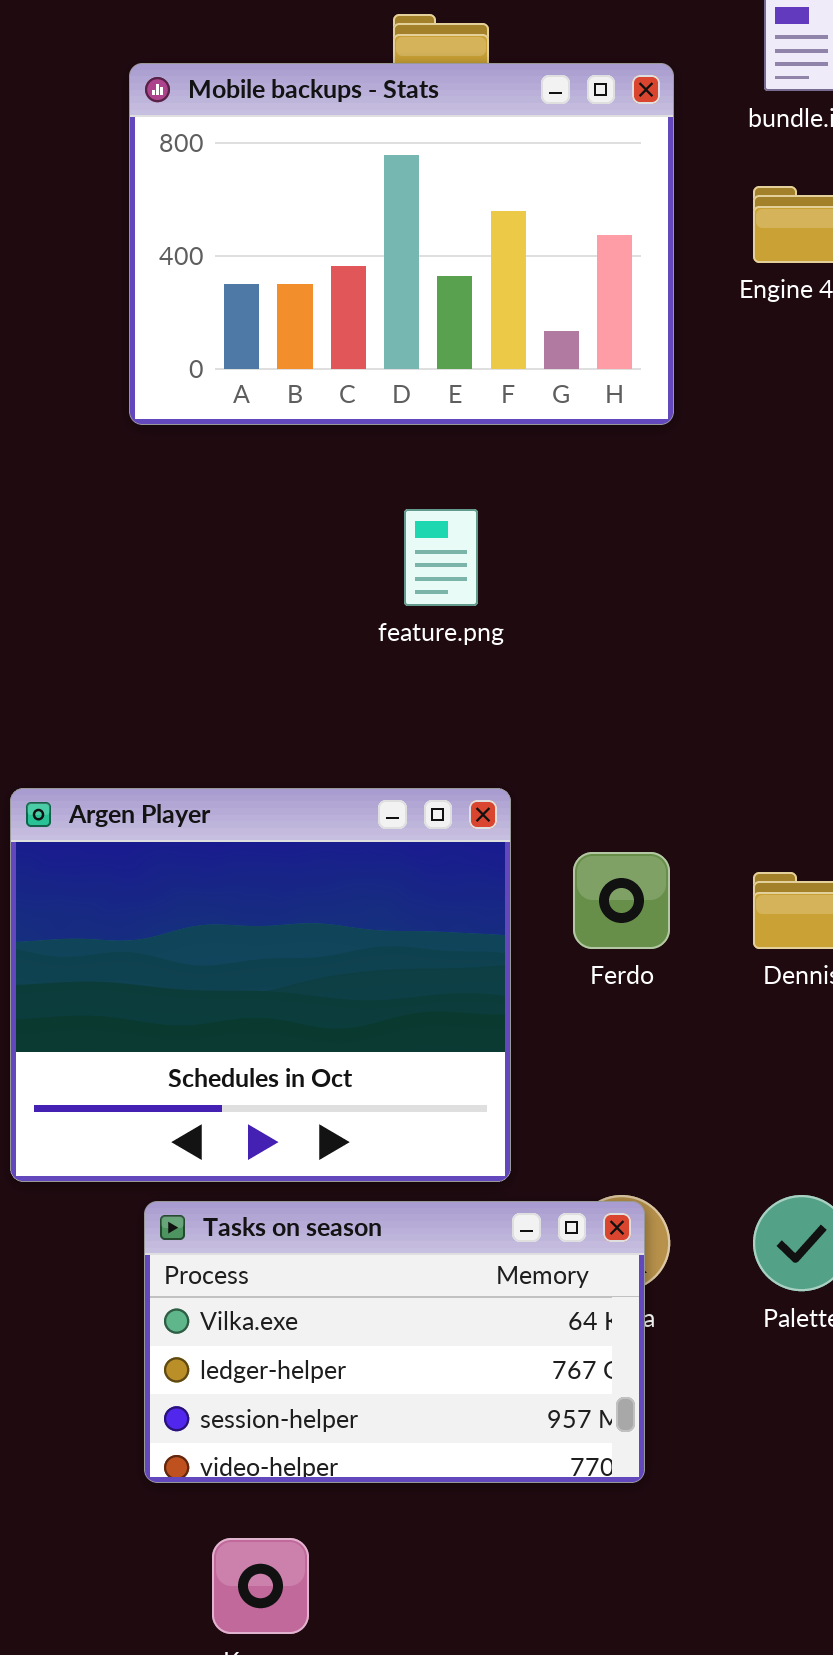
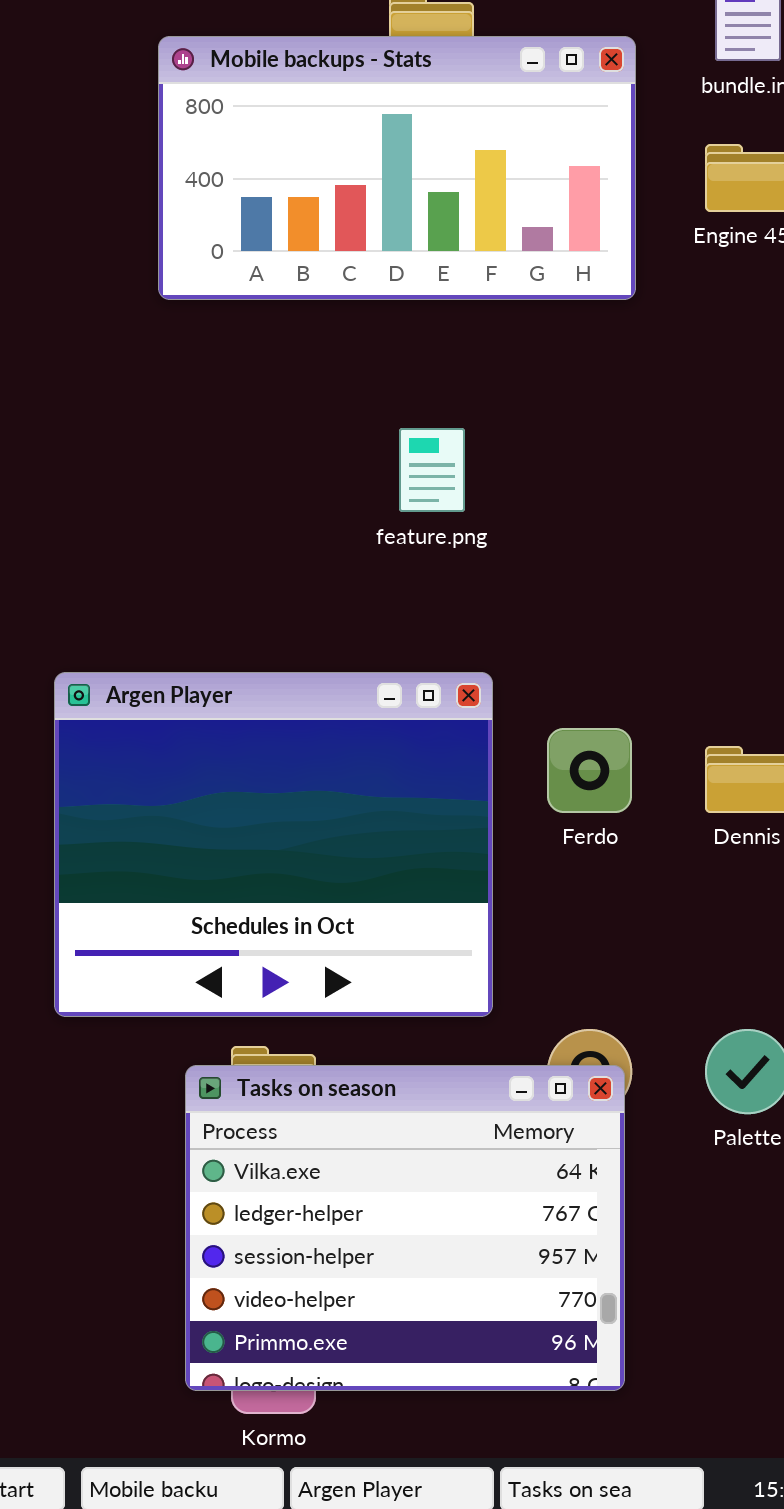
Mobile backups - Stats: [129,63,674,425] -> [158,36,636,300], resized
Tasks on season: [144,1201,645,1483] -> [185,1065,625,1391], moved, resized

